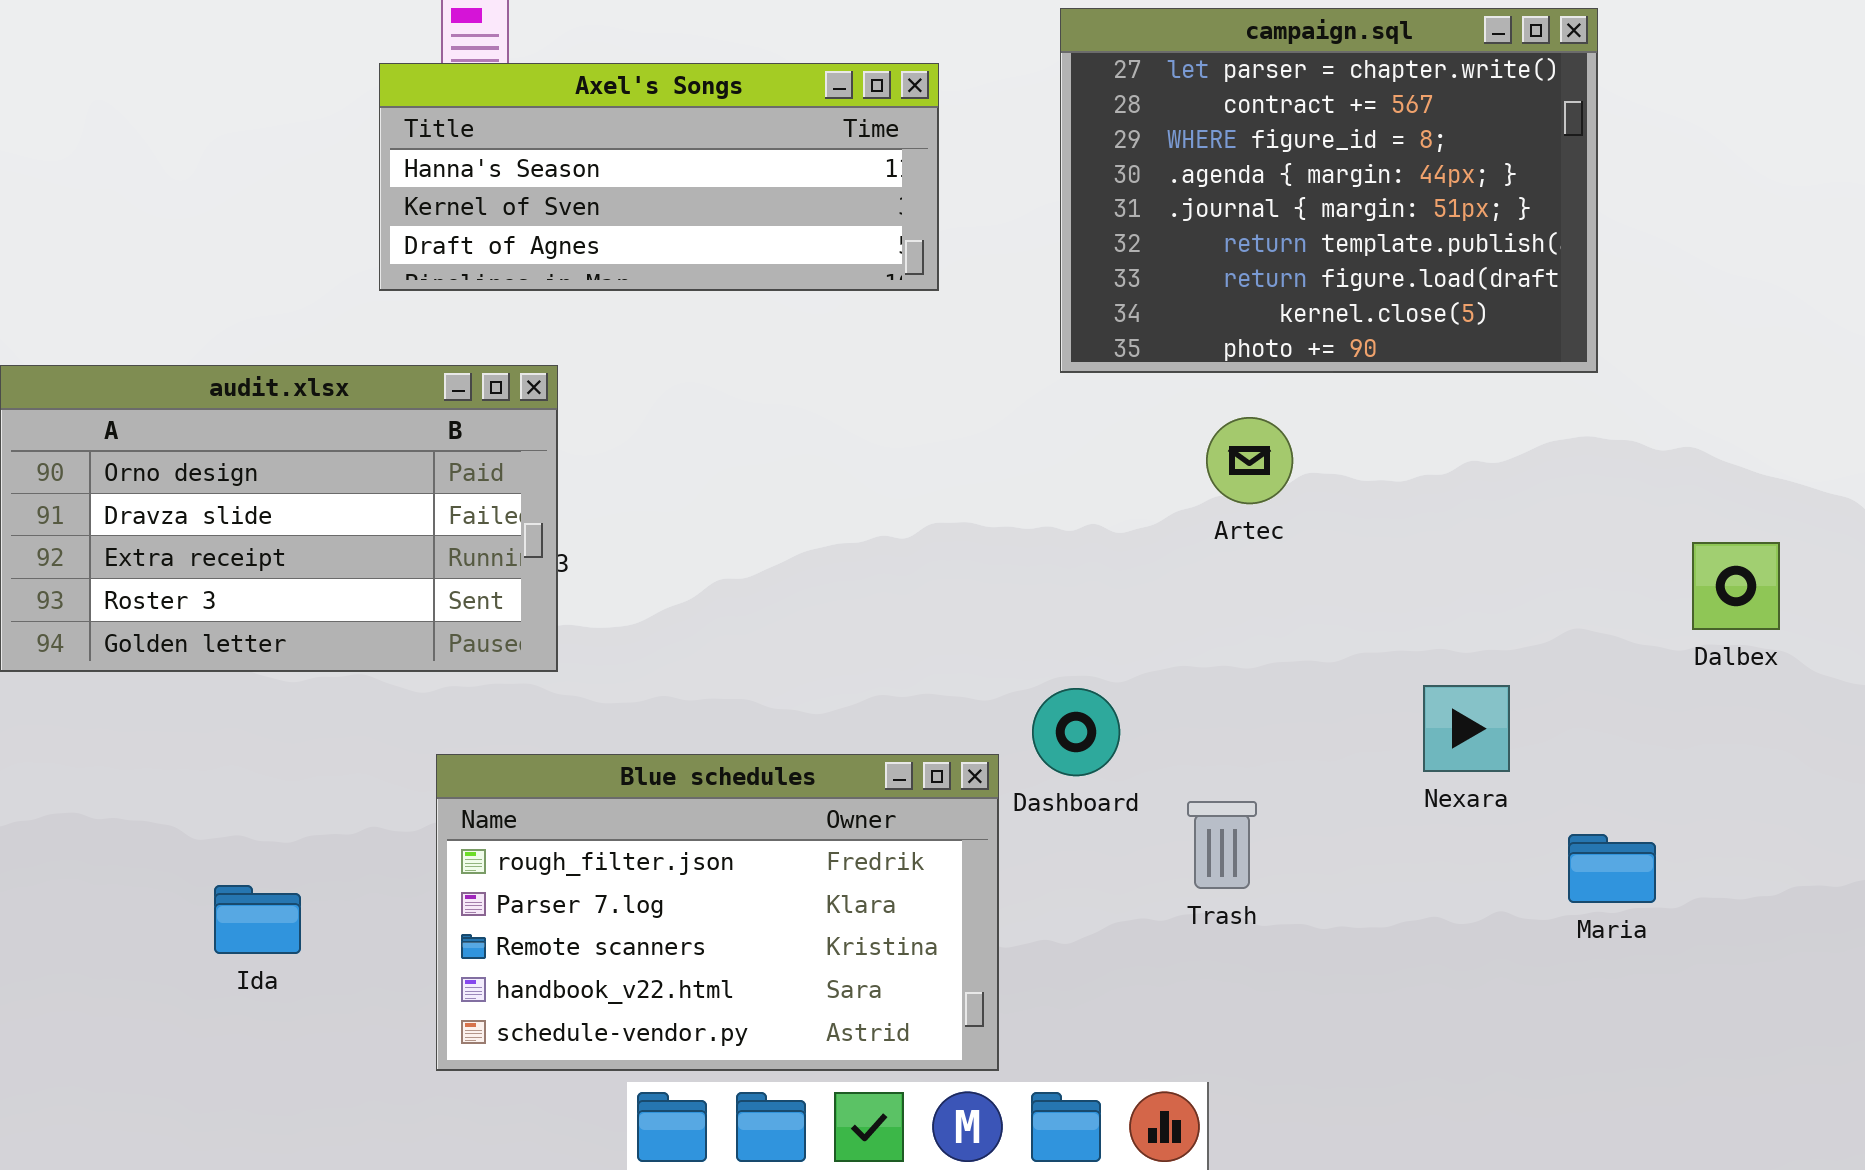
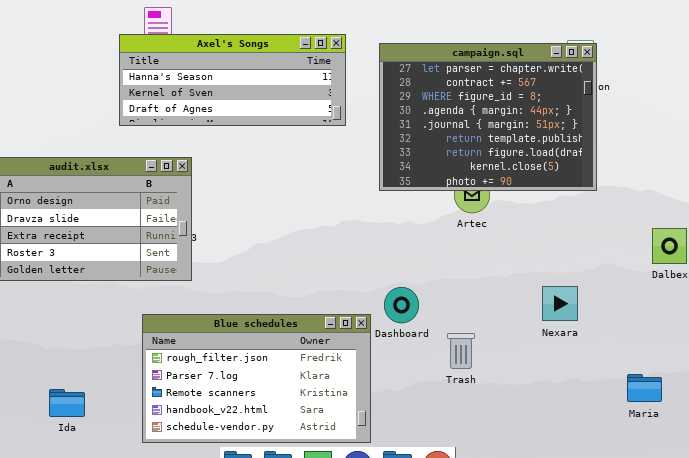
campaign.sql: [1060,8,1598,373] -> [379,43,597,191], moved
Maria: [1568,834,1656,903] -> [627,374,662,402], moved
Ida: [214,885,301,954] -> [49,389,85,417], moved

